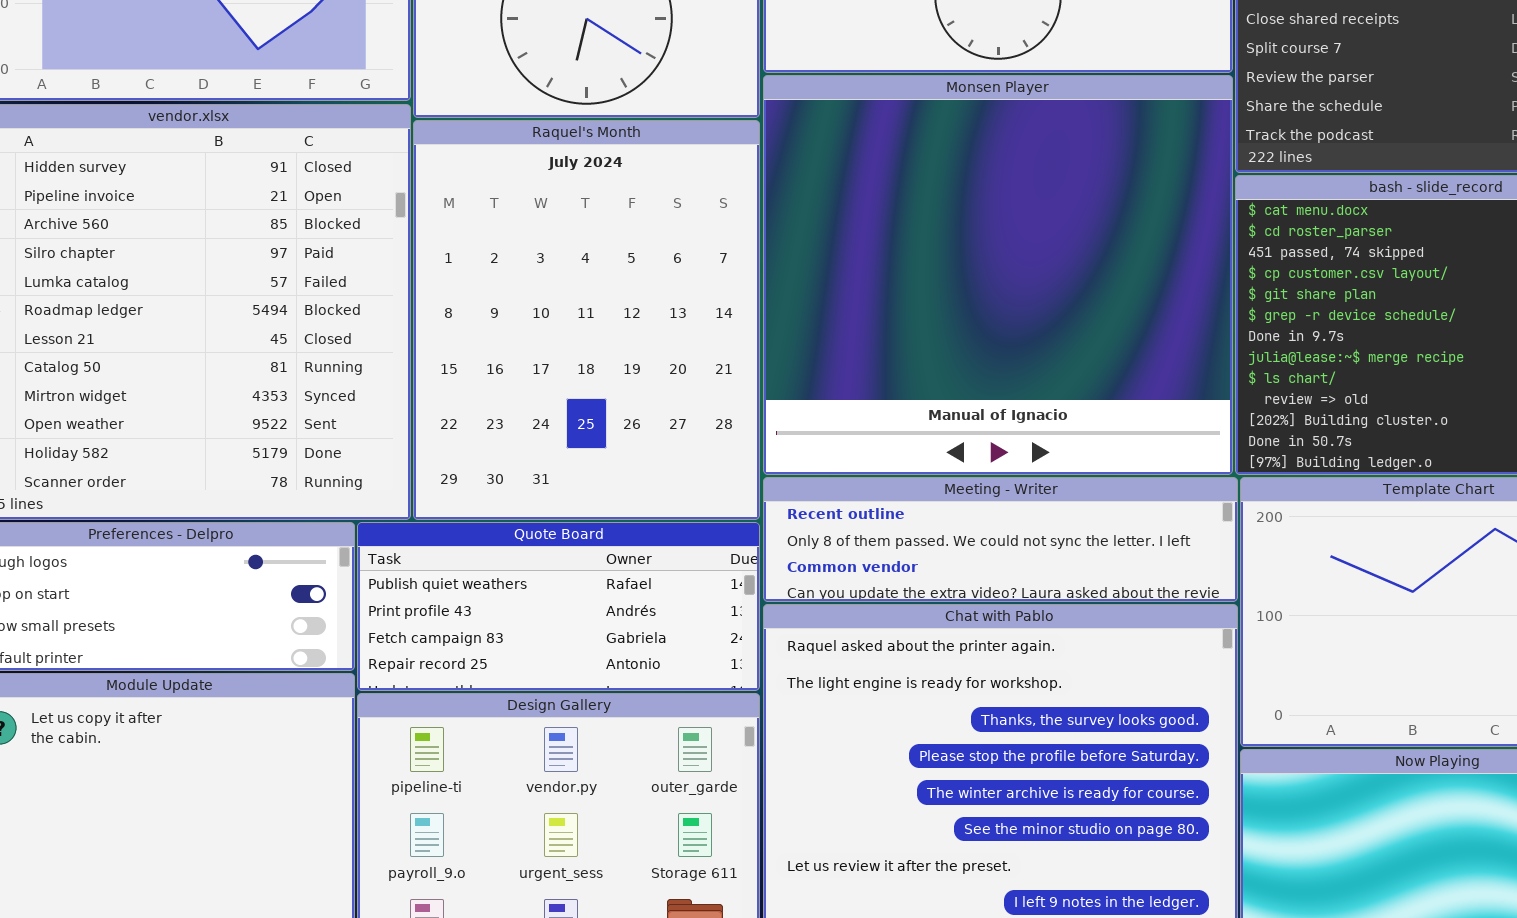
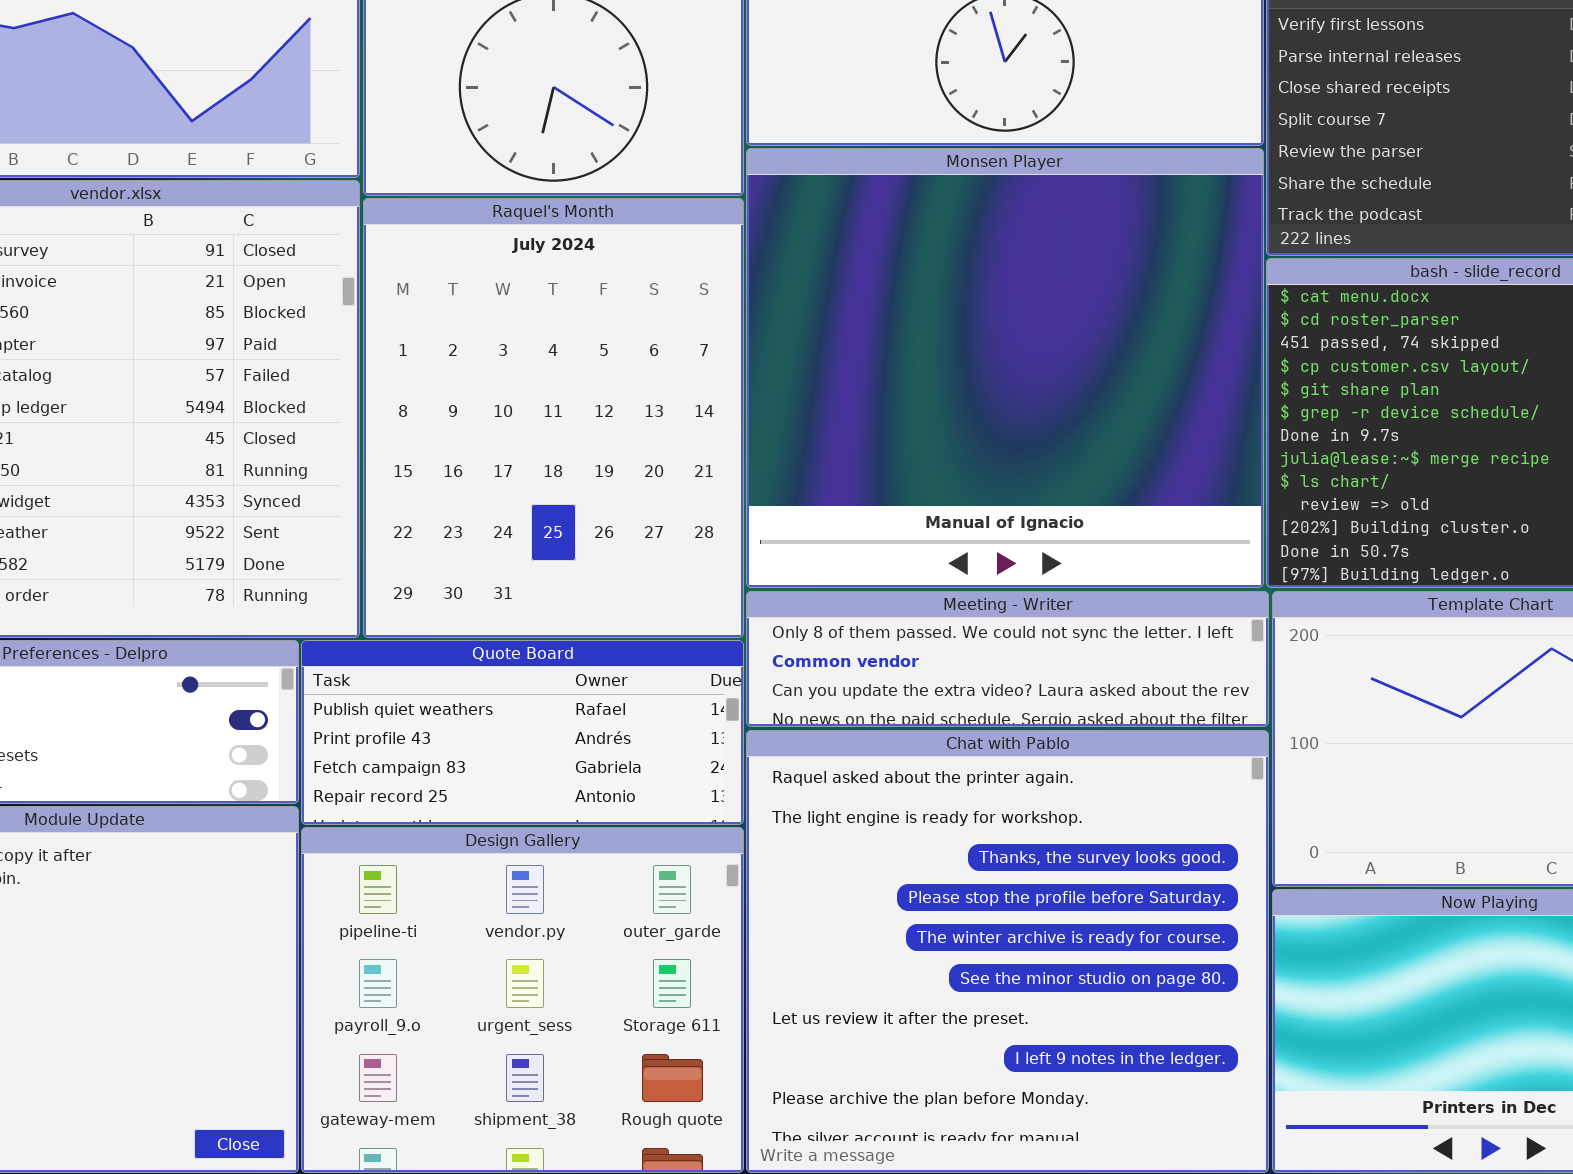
Meeting - Writer: [763,477,1238,602] -> [746,591,1269,727], scrolled down 1 row

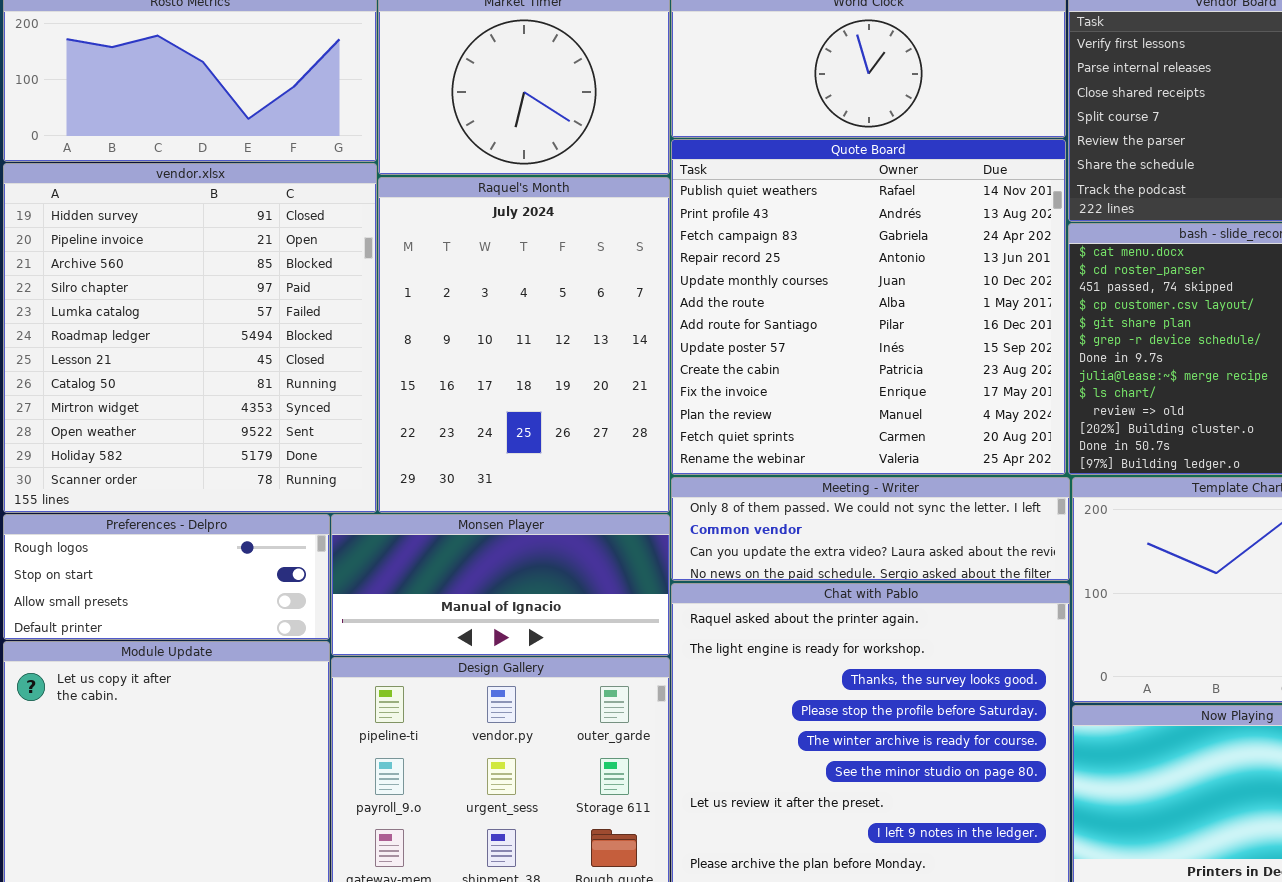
Monsen Player: [746,148,1264,588] -> [331,514,670,656], moved, resized
Quote Board: [301,640,744,825] -> [671,139,1066,475], moved, resized

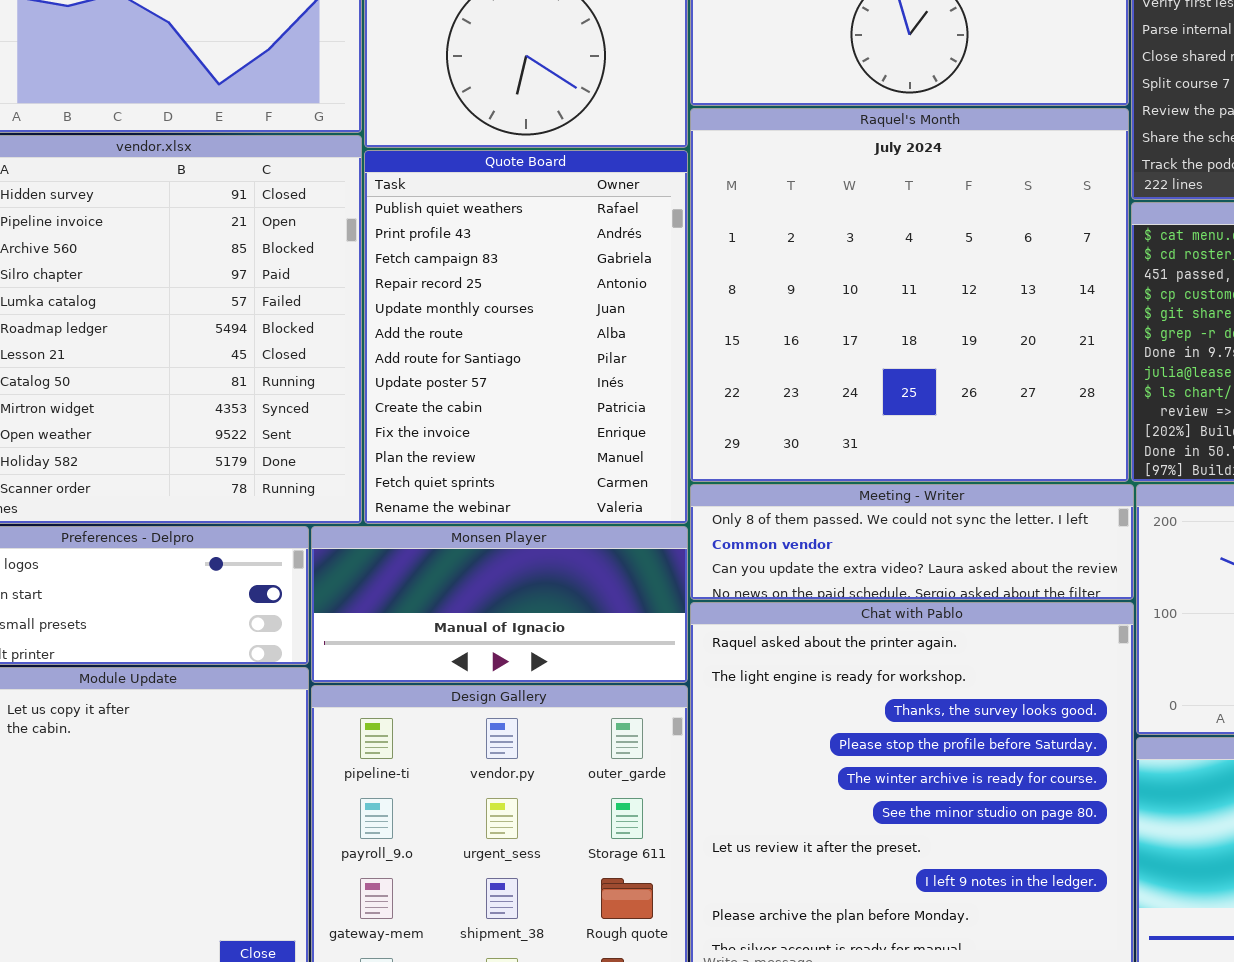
Quote Board: [671,139,1066,475] -> [364,150,688,524], moved, resized
Raquel's Month: [378,177,670,513] -> [690,108,1129,482], moved, resized

